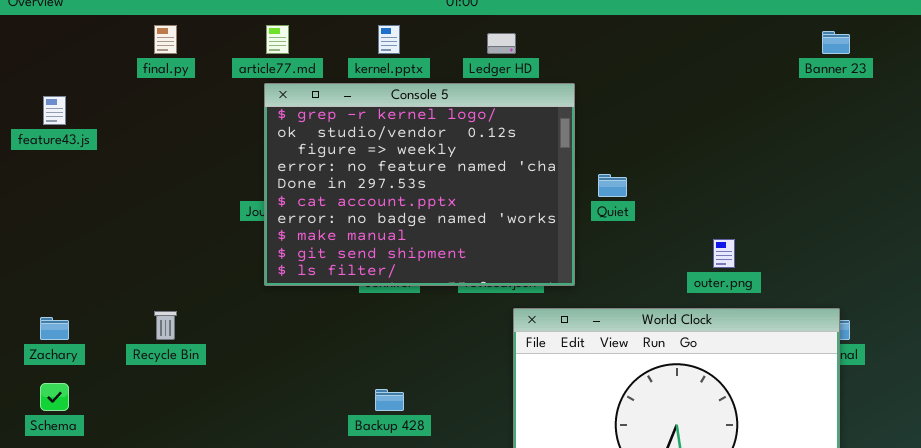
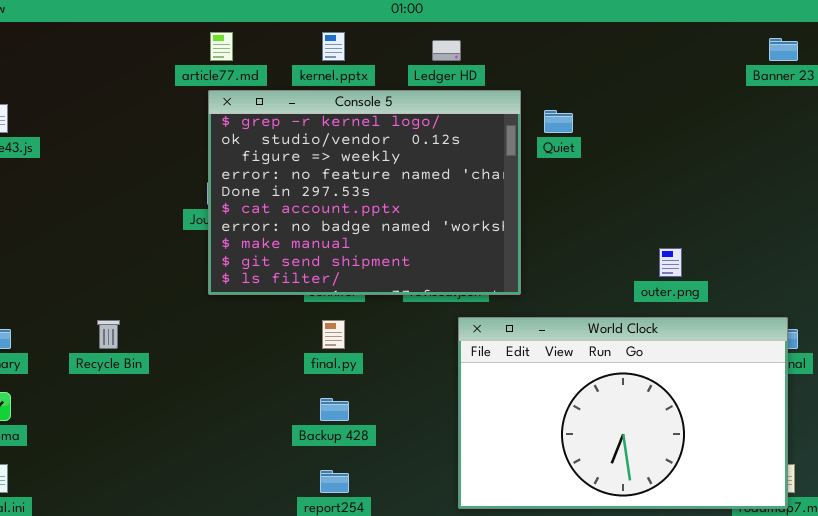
final.py: [154,25,177,54] -> [322,320,345,349], moved
Quiet: [598,174,627,197] -> [544,110,573,133], moved

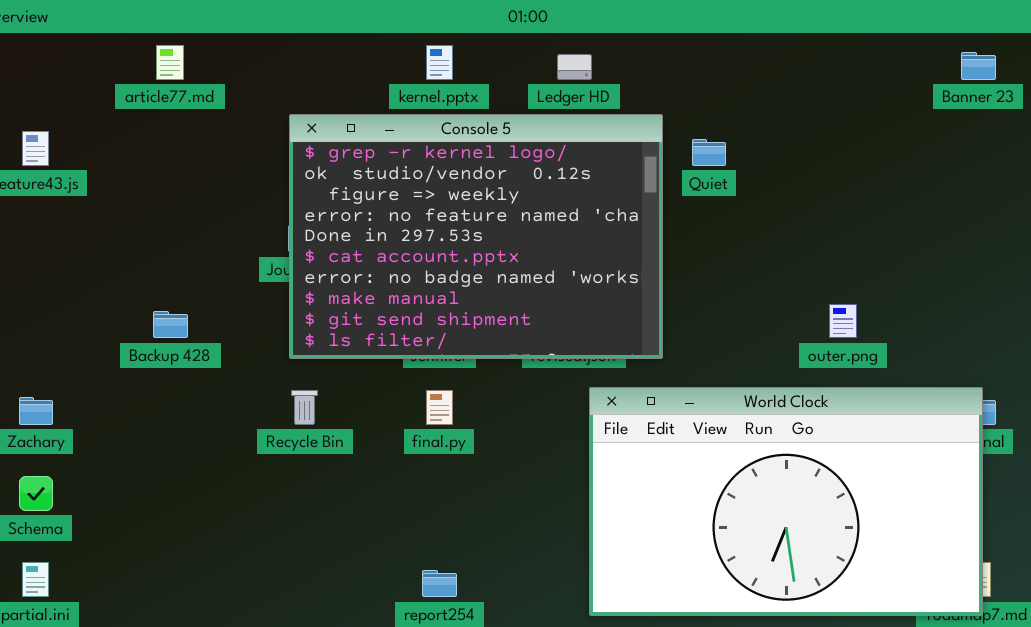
article77.md: [210,32,233,61] -> [156,45,184,80], moved
Recycle Bin: [97,320,120,349] -> [291,390,318,425], moved
Backup 428: [320,398,349,421] -> [153,311,188,338], moved

